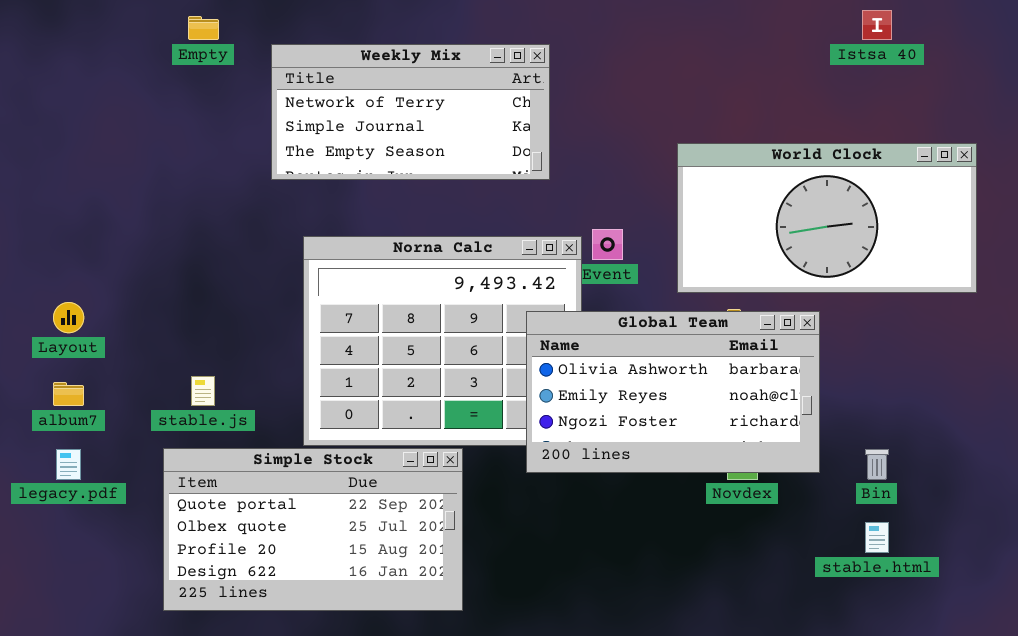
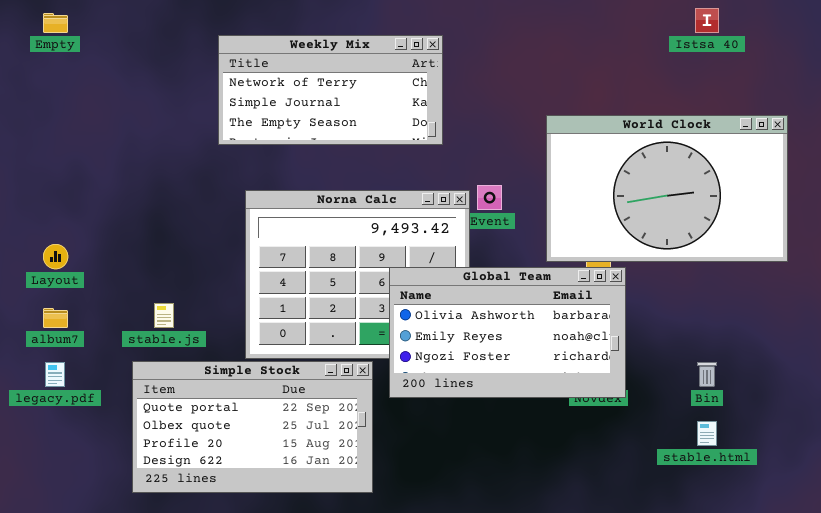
Empty: [188,16,219,40] -> [43,13,68,33], moved
World Clock: [677,143,977,293] -> [546,115,788,262], resized
Global Team: [526,311,820,473] -> [389,267,626,398], moved

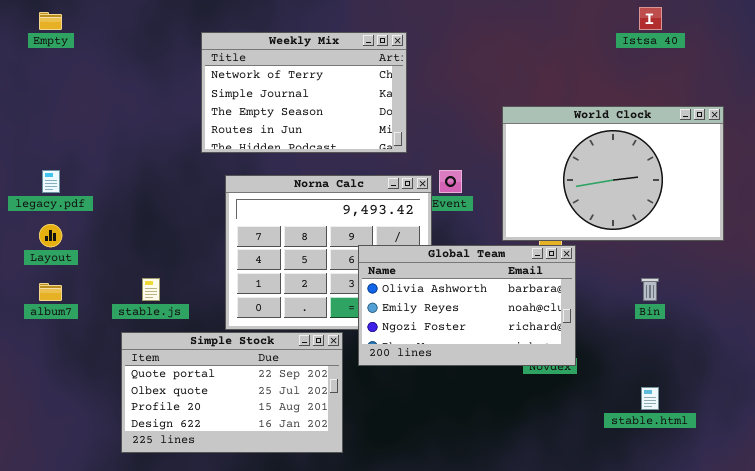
Weekly Mix: [218,35,443,145] -> [201,32,407,153], resized
legacy.pdf: [45,362,65,387] -> [42,170,60,193], moved
Bin: [697,362,717,387] -> [641,278,659,301], moved

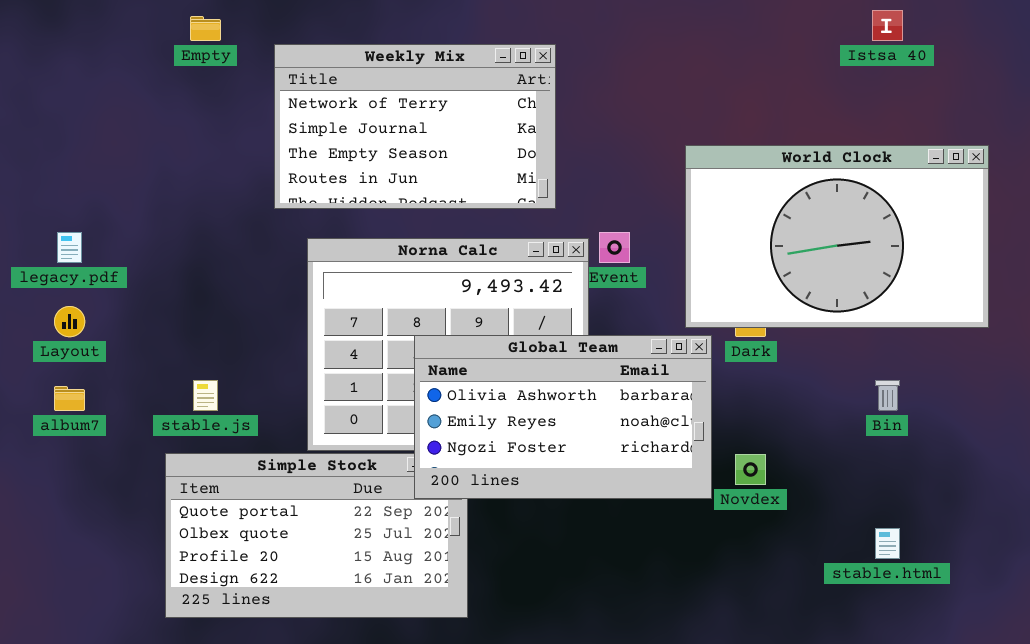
Empty: [39,12,62,30] -> [190,16,221,41], moved
Global Team: [358,245,576,366] -> [414,335,712,499], moved

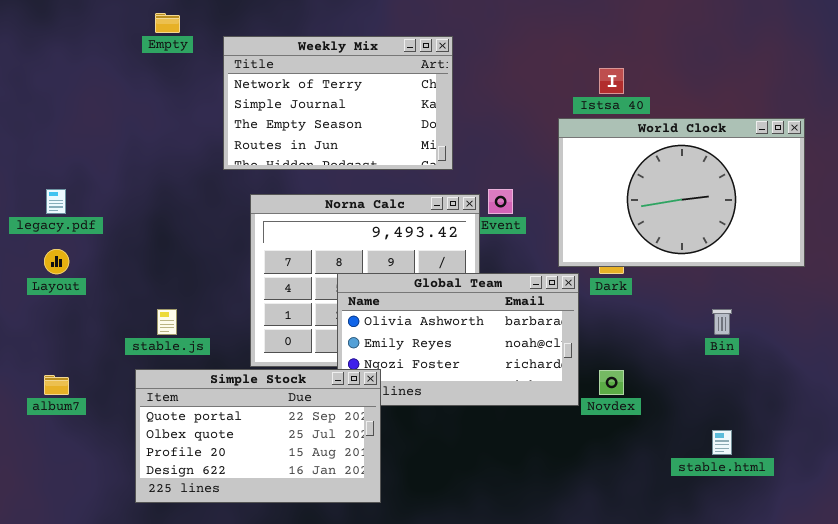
Istsa 40: [872,10,903,41] -> [599,68,624,94], moved
album7: [54,386,85,411] -> [44,375,69,395], moved
Simple Stock: [165,453,468,618] -> [135,369,381,503], raised

